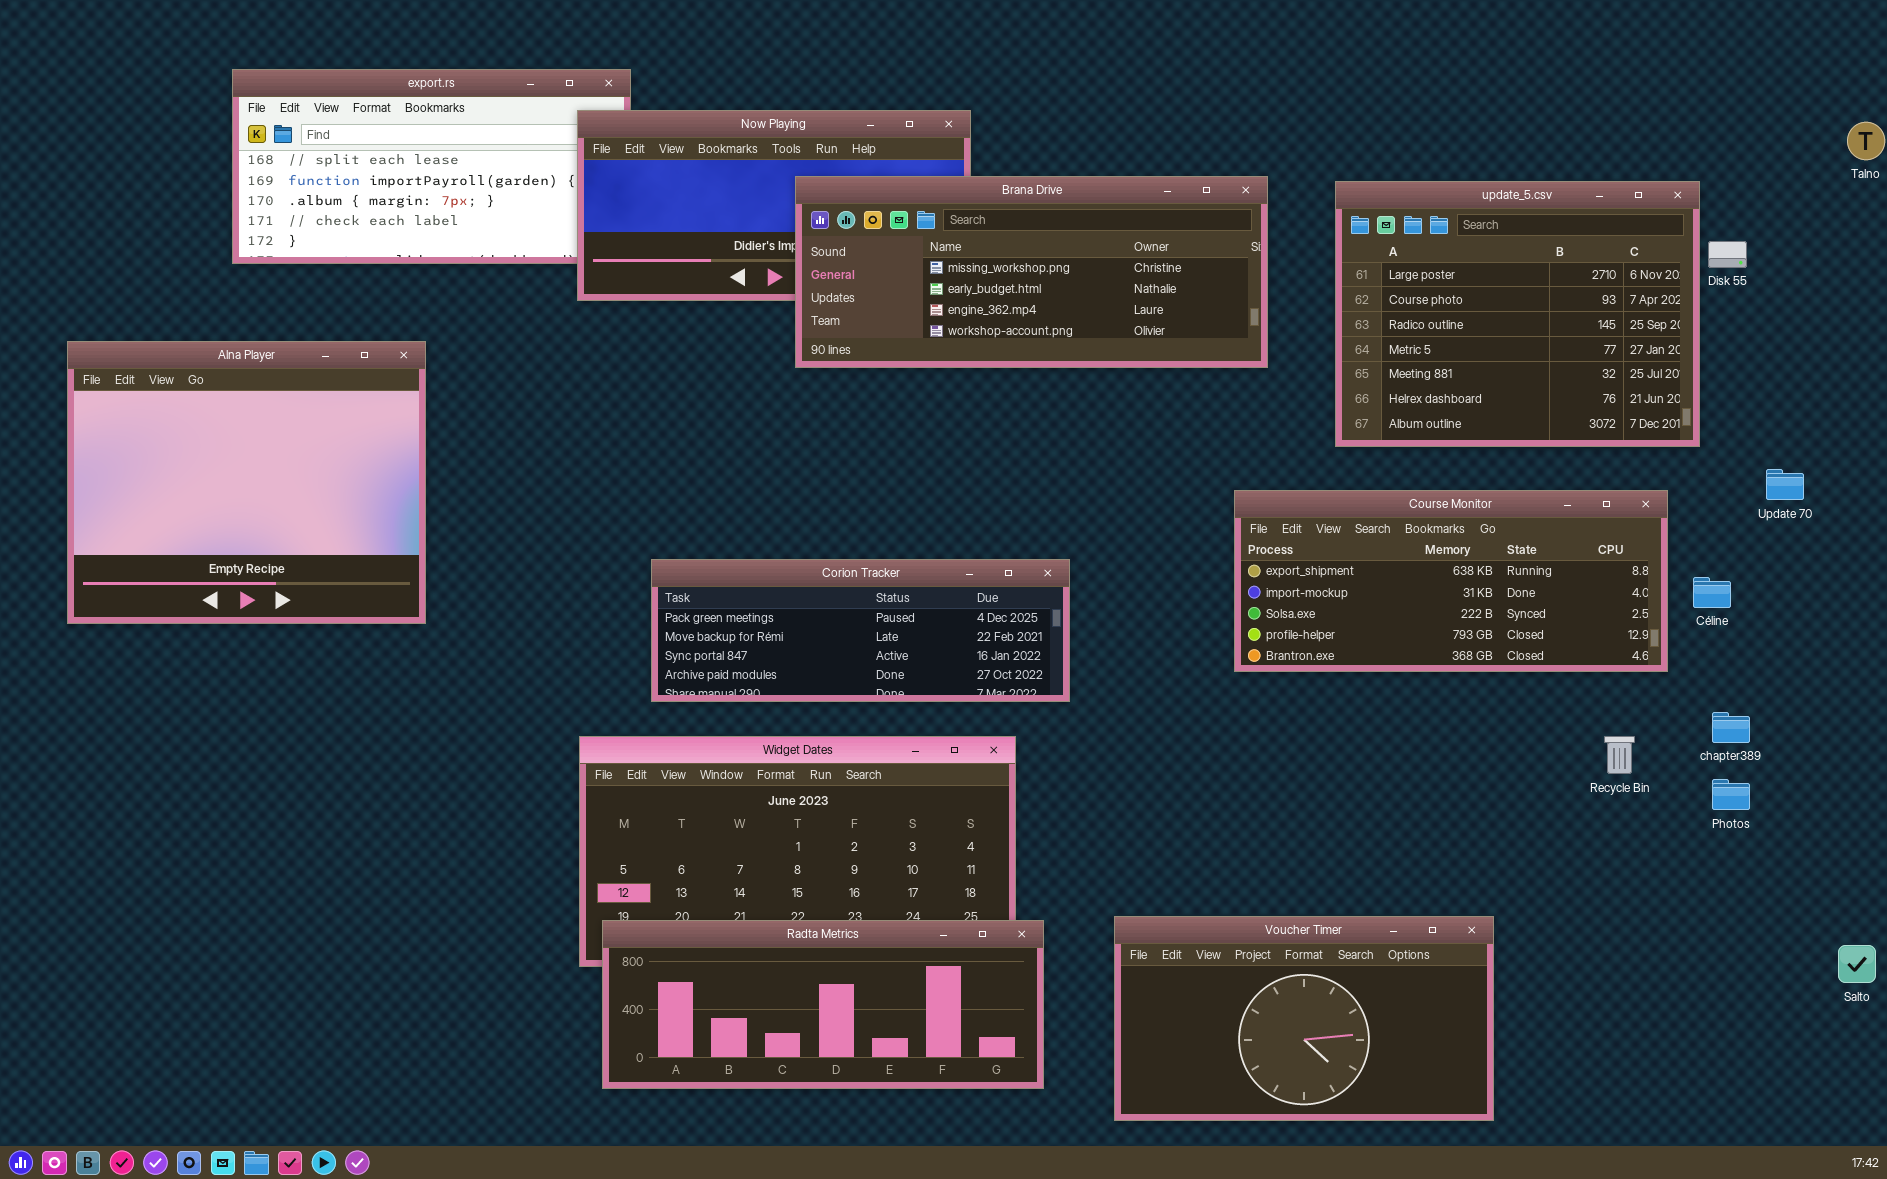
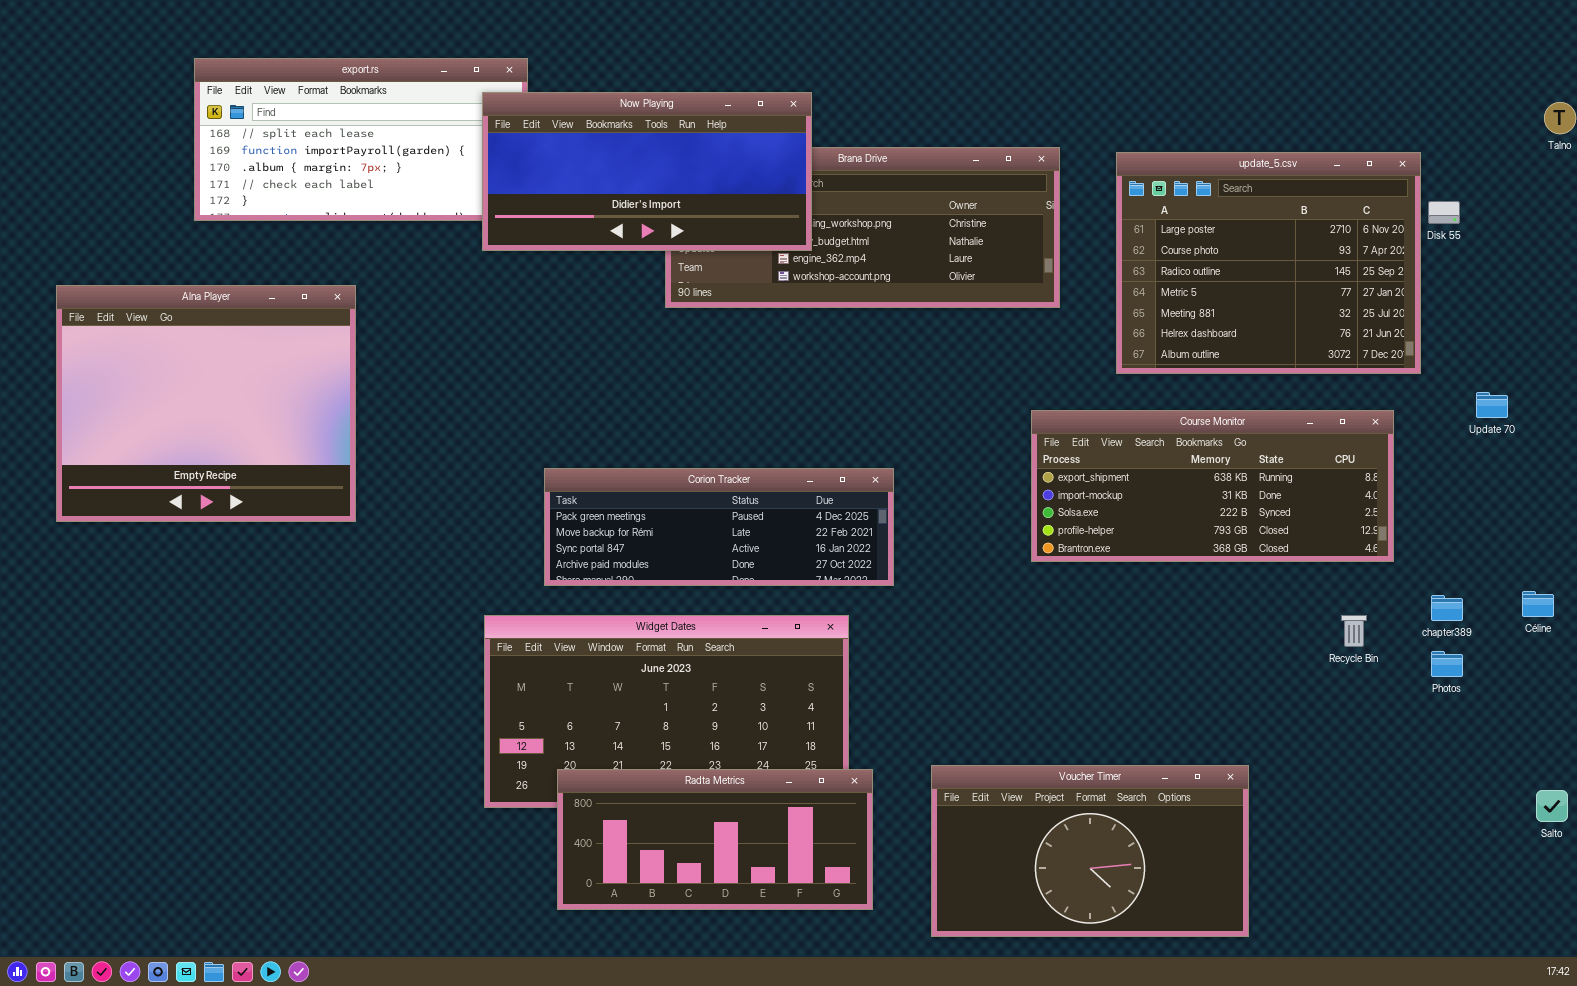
Now Playing: [577,110,971,301] -> [482,92,812,251], raised
Céline: [1693,577,1731,608] -> [1522,591,1554,617], moved
Radta Metrics: [602,920,1044,1089] -> [557,769,873,910], resized

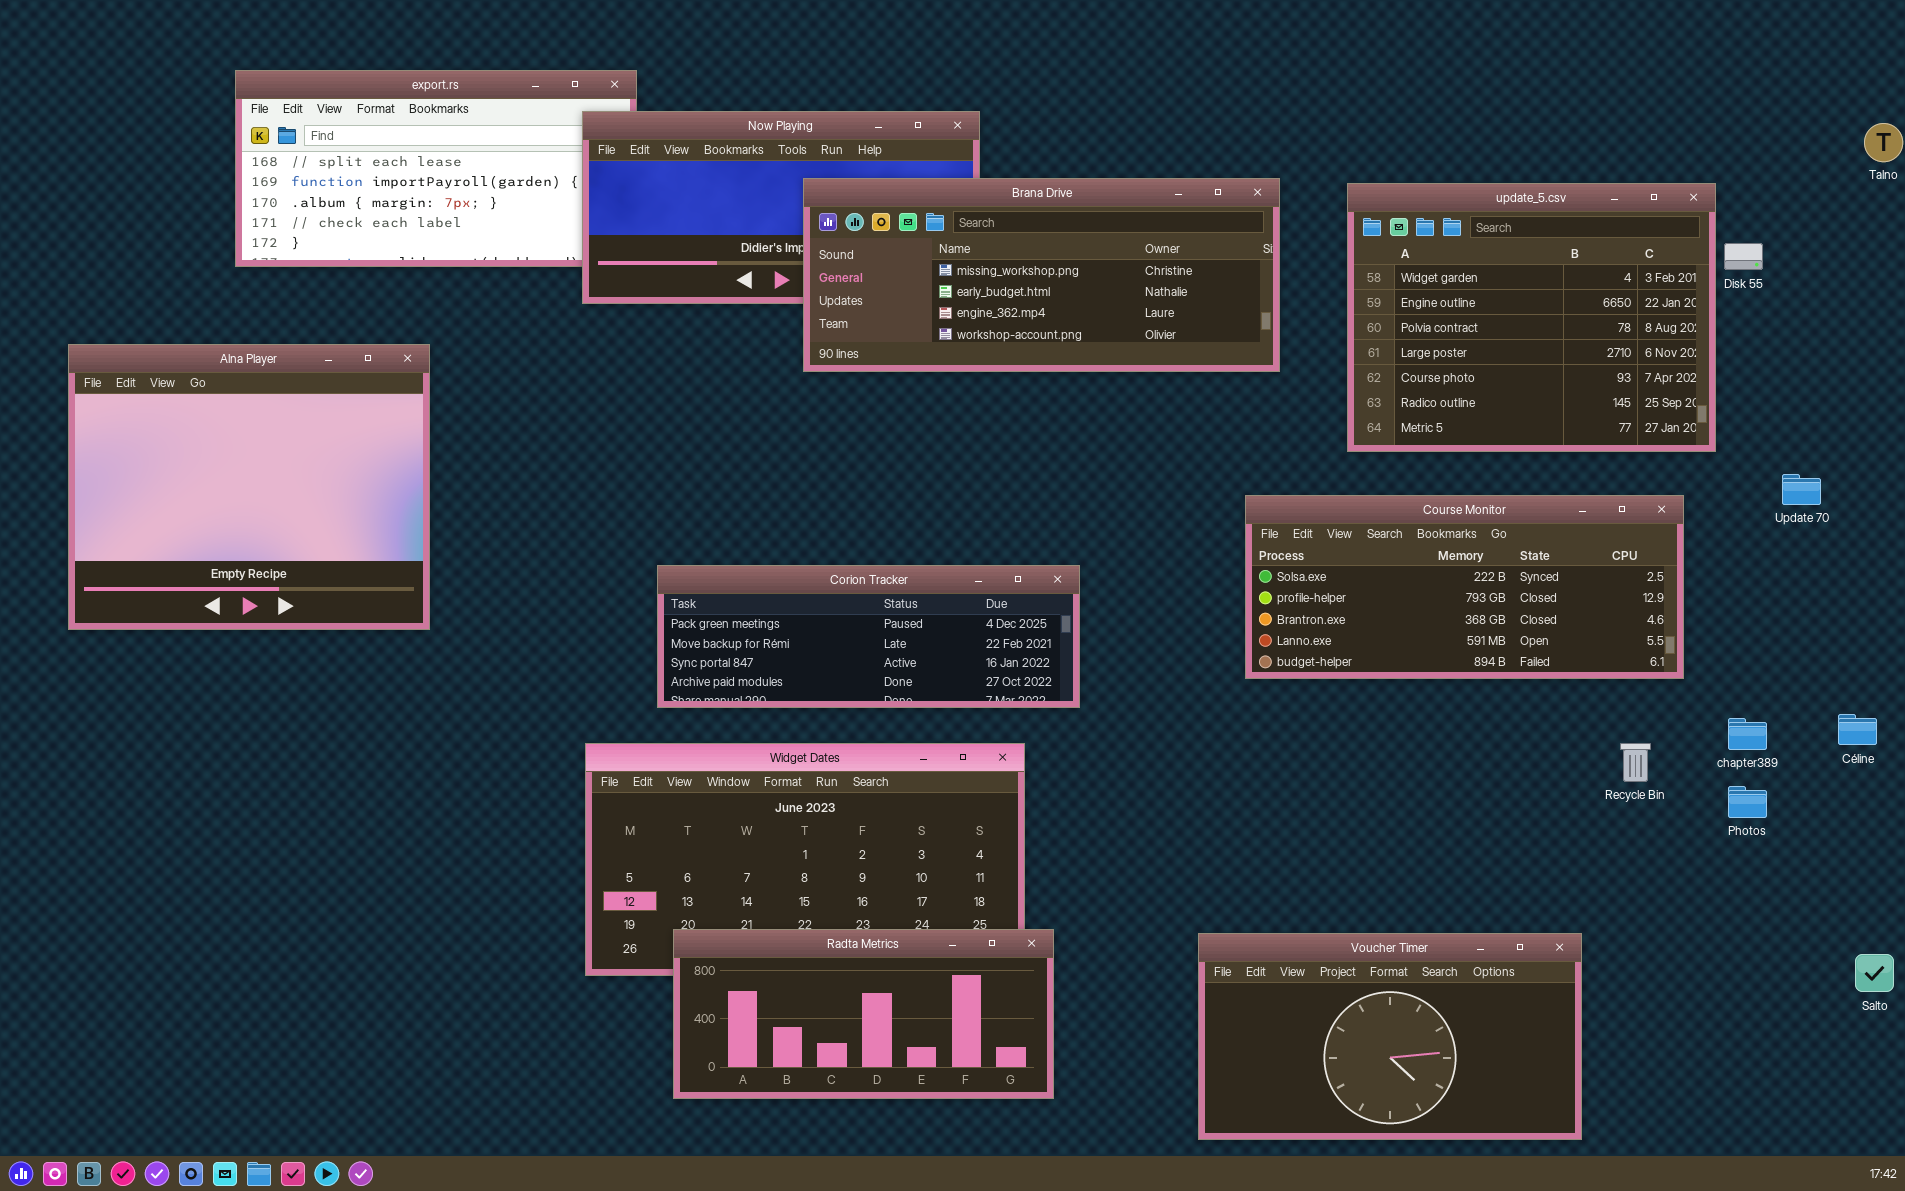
Brana Drive: [665,147,1060,308] -> [803,178,1280,372], raised
update_5.csv: [1116,152,1421,374] -> [1347,183,1716,452], scrolled up 3 rows
Course Monitor: [1031,410,1394,562] -> [1245,495,1684,679], scrolled down 2 rows
Voucher Timer: [931,765,1249,937] -> [1198,933,1582,1140], moved

